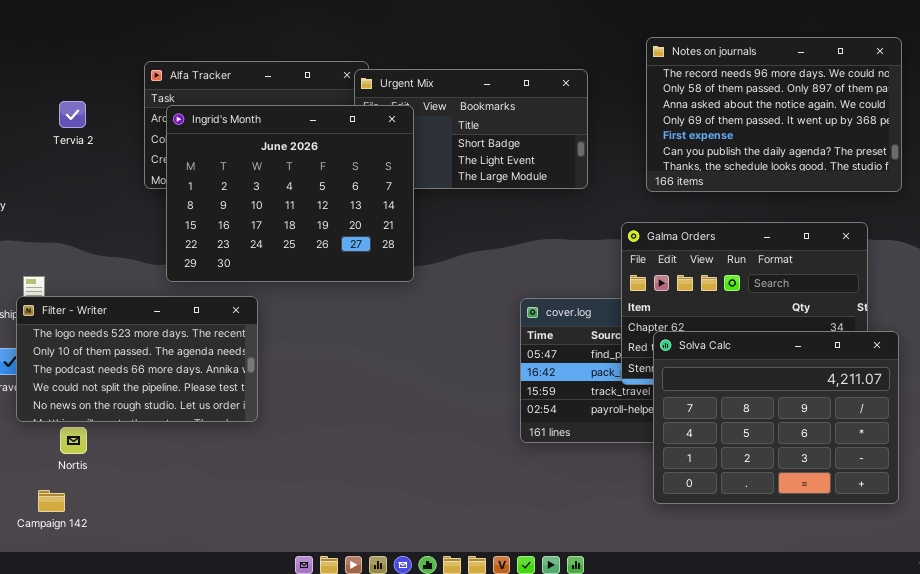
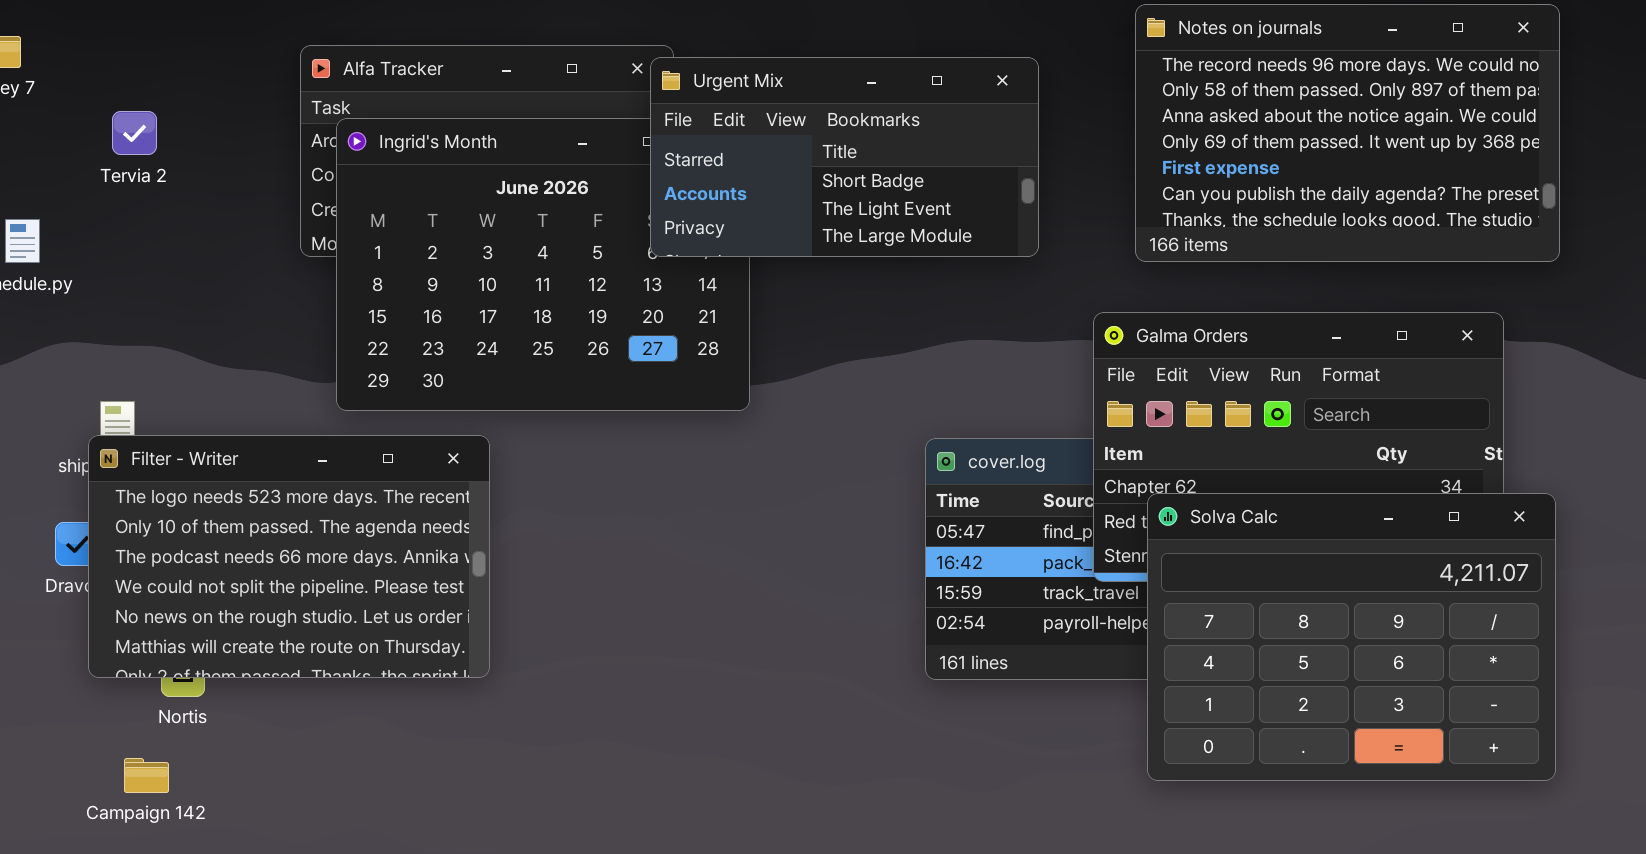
Urgent Mix: [354,69,588,189] -> [650,57,1039,257], raised
Tervia 2: [59,101,86,128] -> [112,111,157,155], moved
Filter - Writer: [16,296,258,422] -> [88,435,490,678], resized

